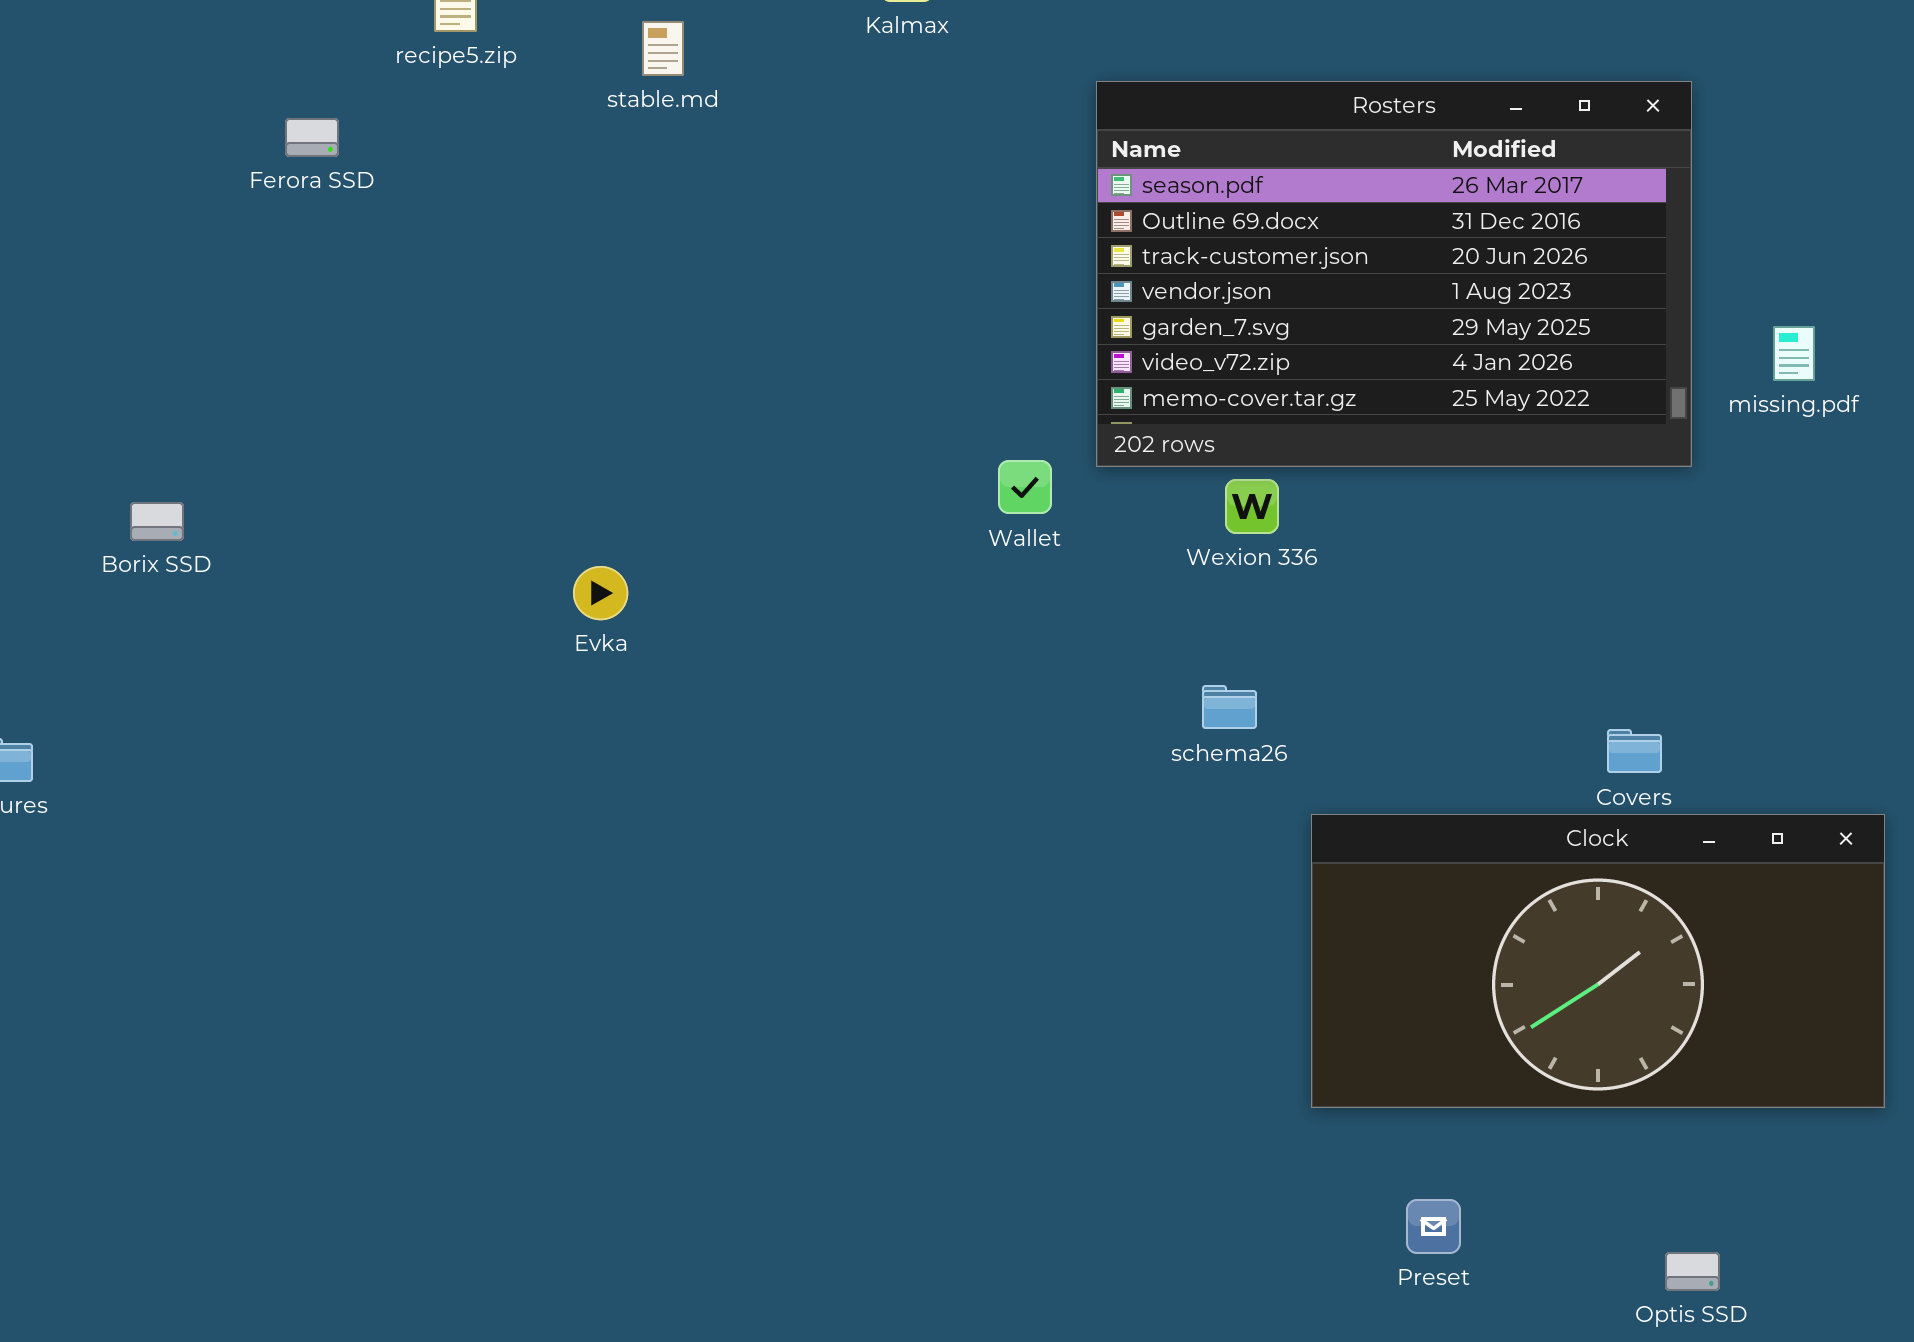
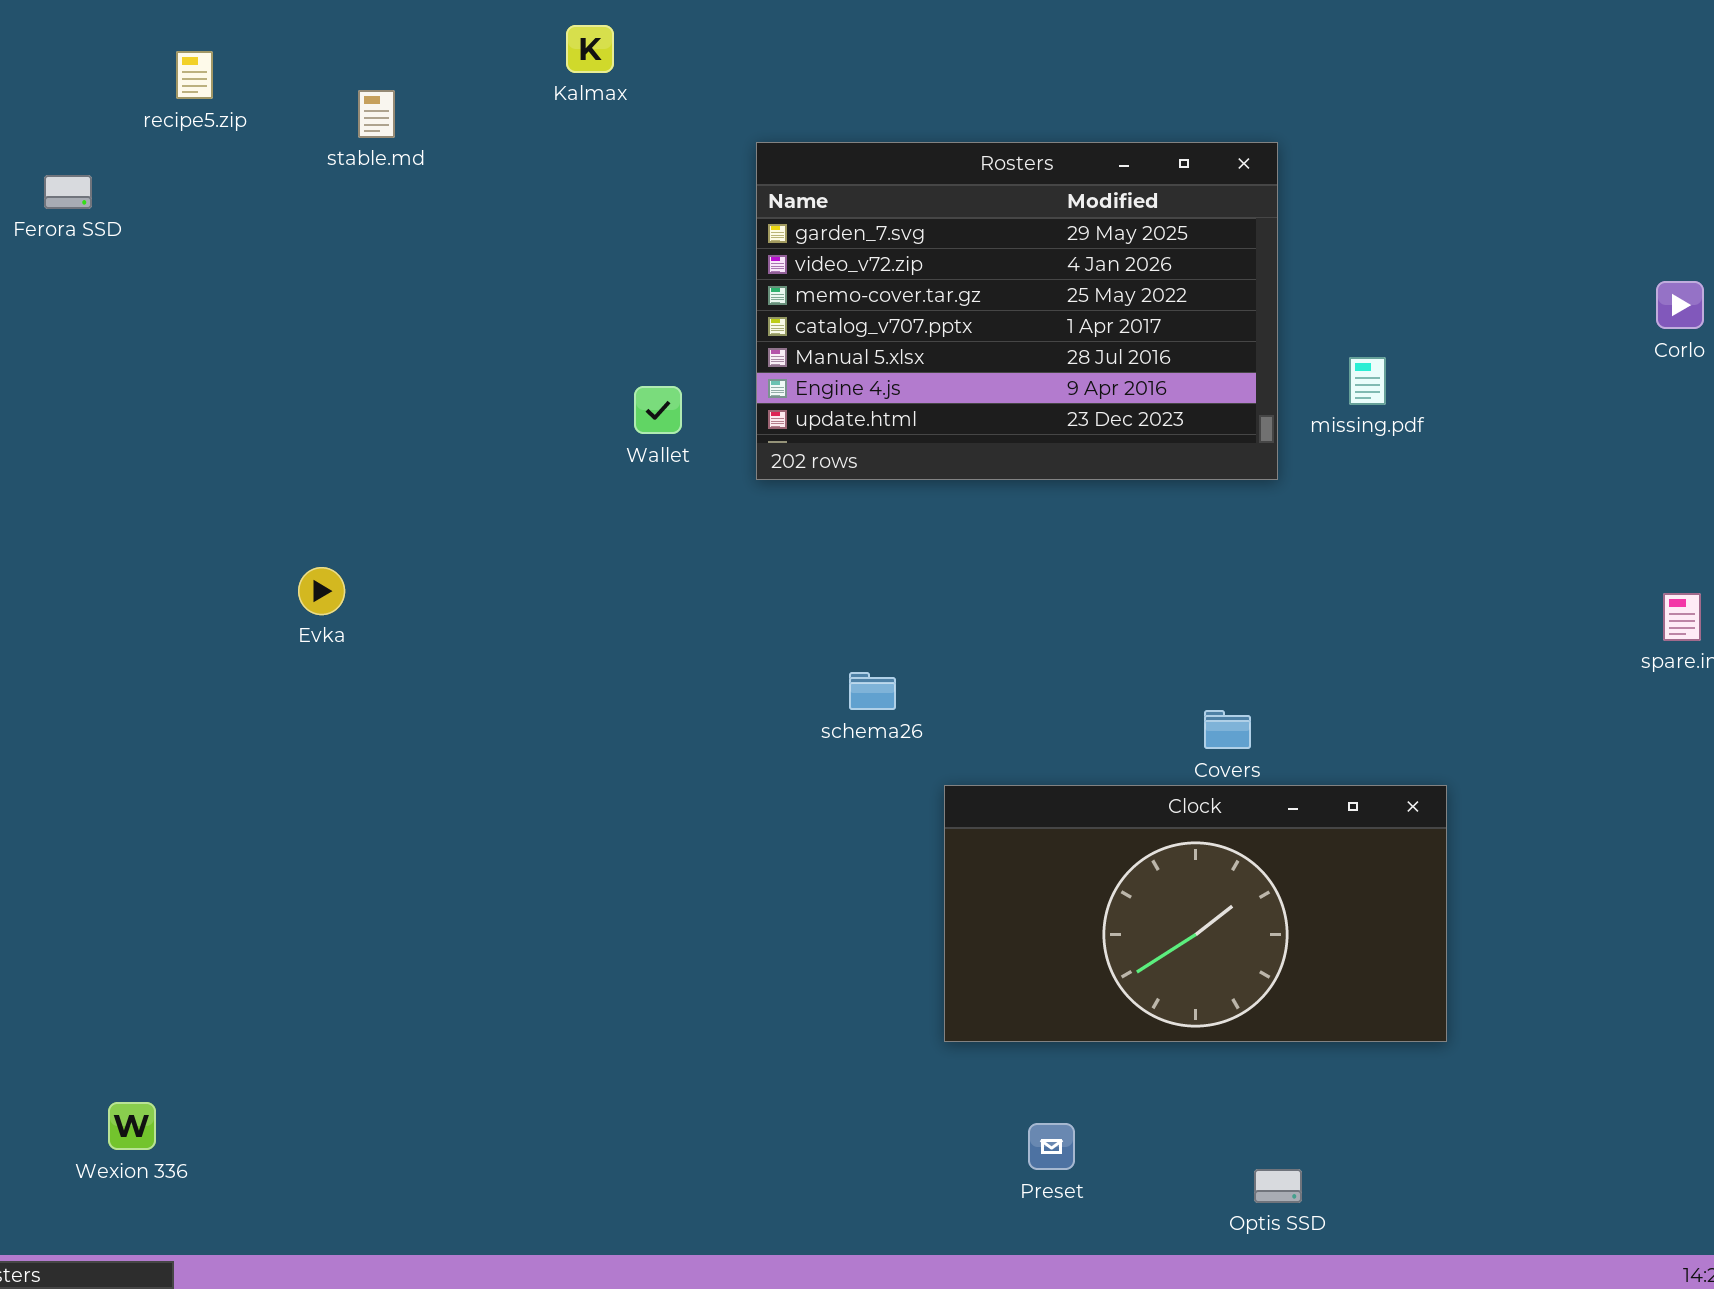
Rosters: [1096,81,1692,467] -> [756,142,1278,480], scrolled down 4 rows
Wallet: [998,460,1052,514] -> [634,386,682,434], moved
Wexion 336: [1225,479,1279,534] -> [108,1102,156,1150], moved

